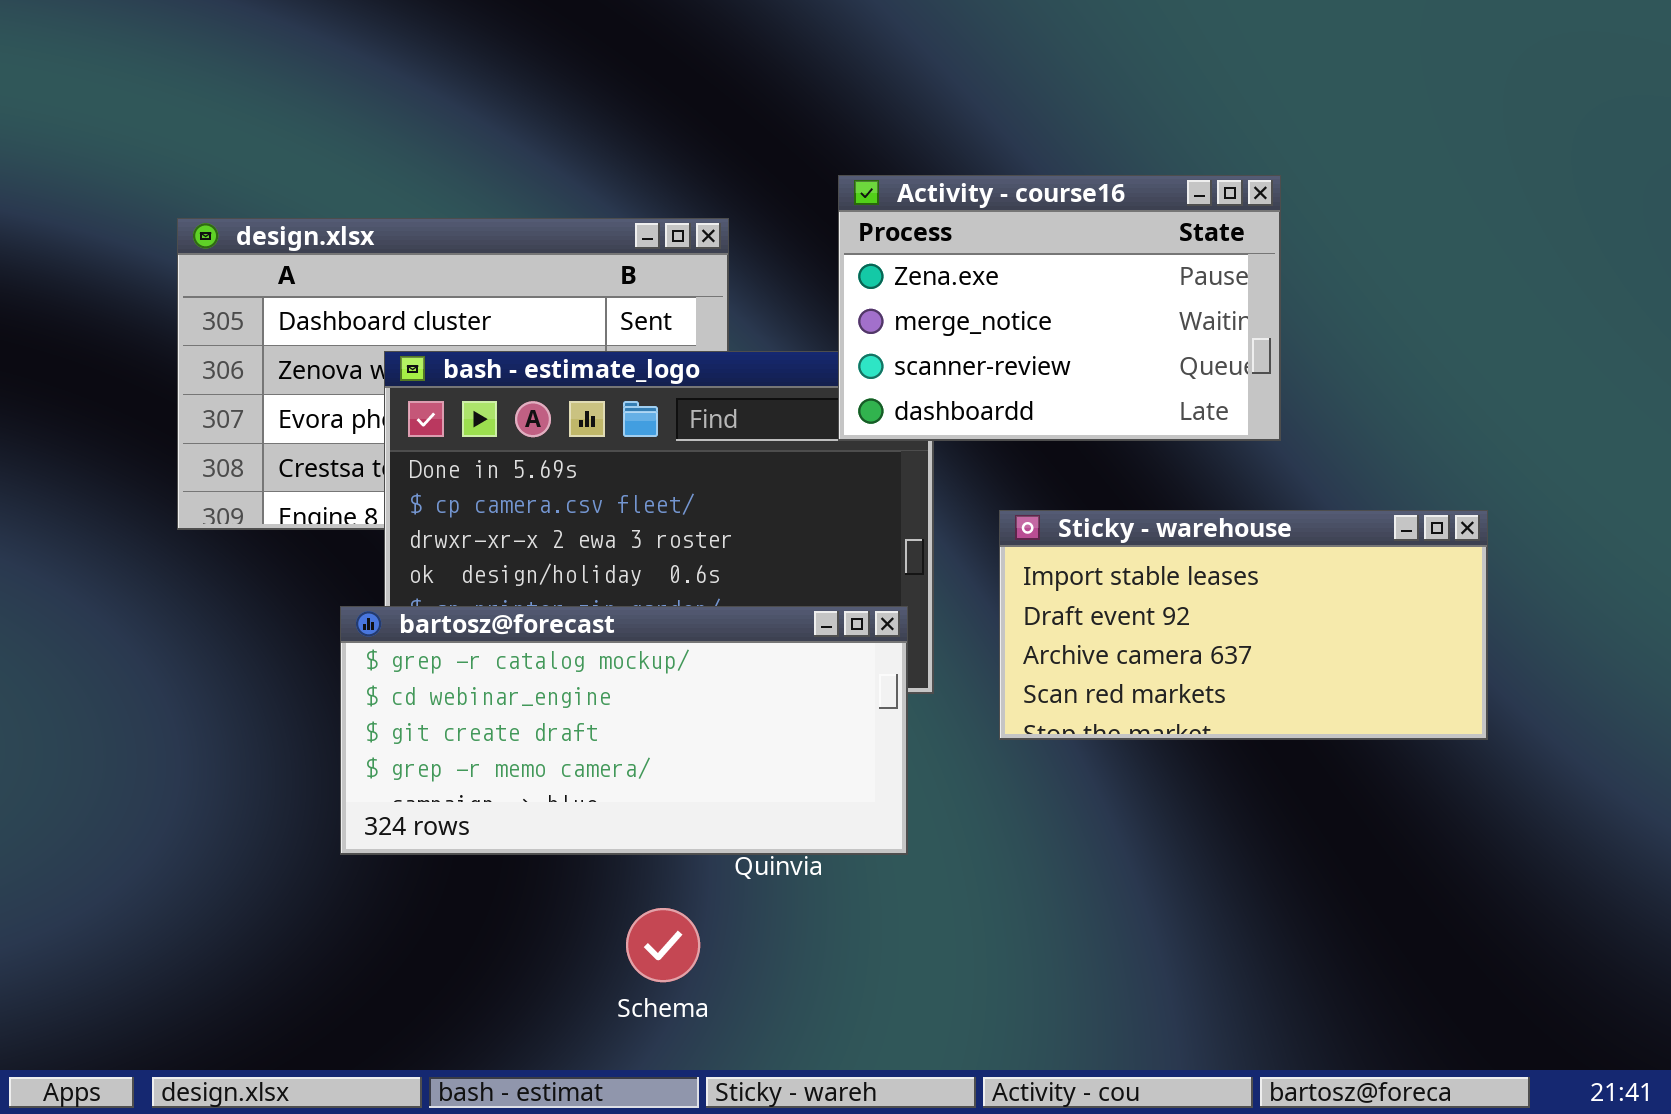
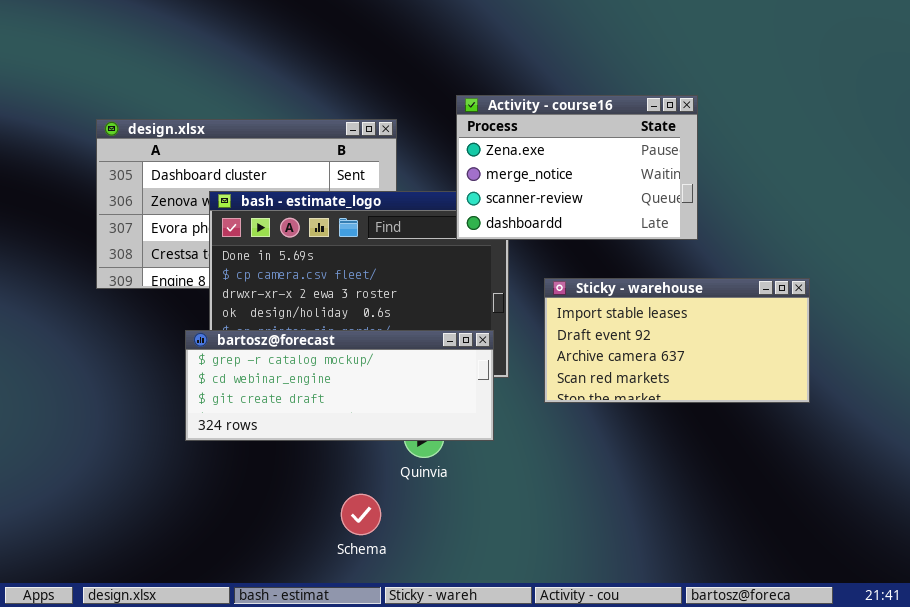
bartosz@forecast: [340,606,908,855] -> [185,330,494,441], resized

